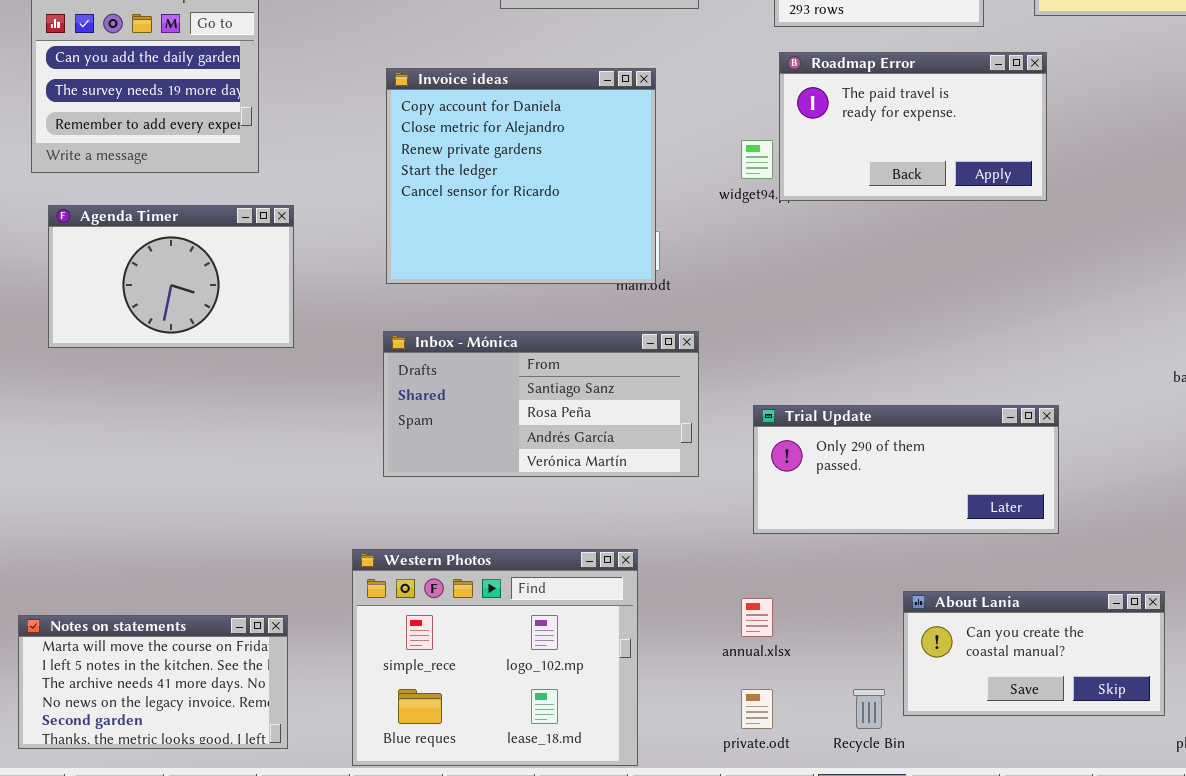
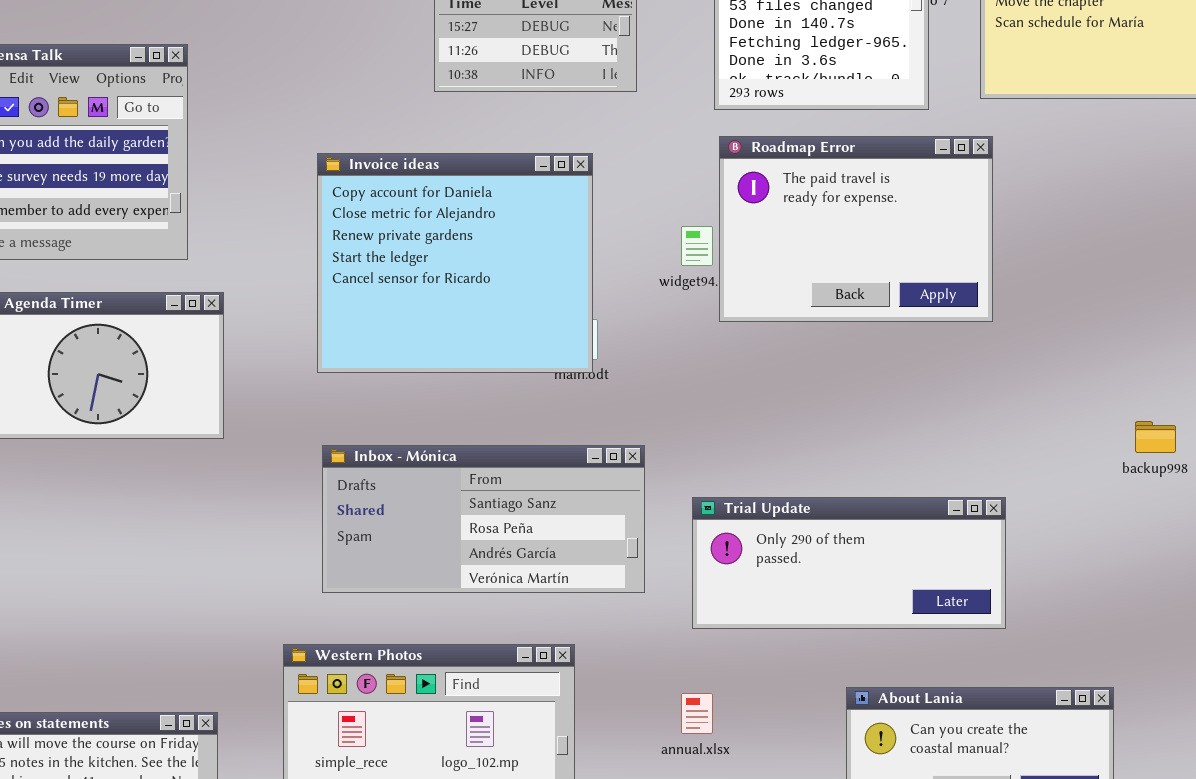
Roadmap Error: [779,52,1047,201] -> [719,136,993,322], resized
Inbox - Mónica: [383,331,699,477] -> [322,445,645,593], moved

